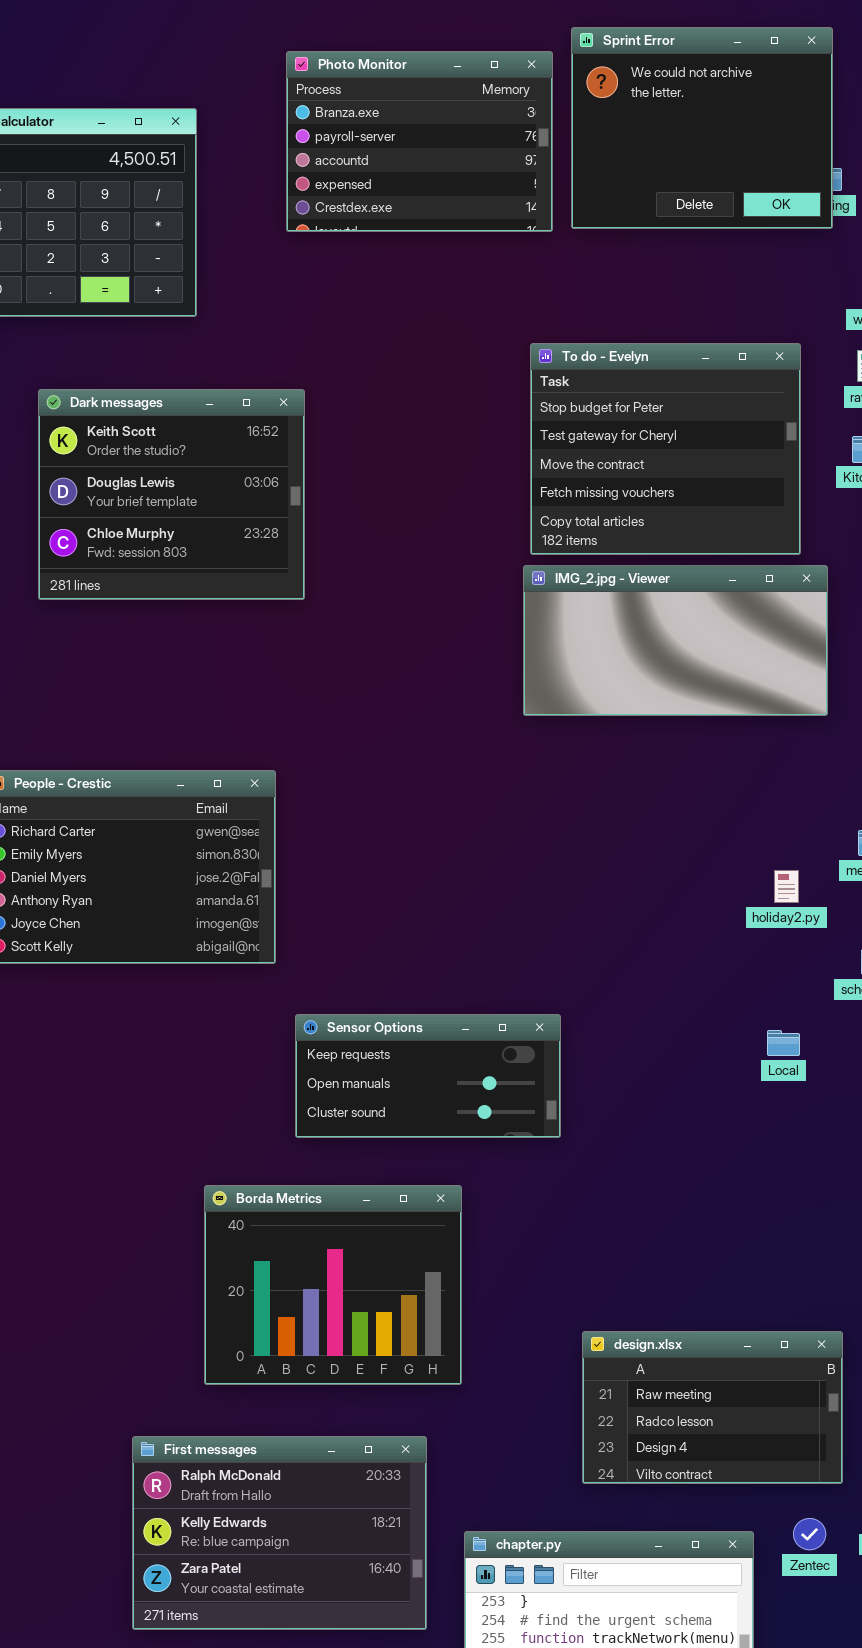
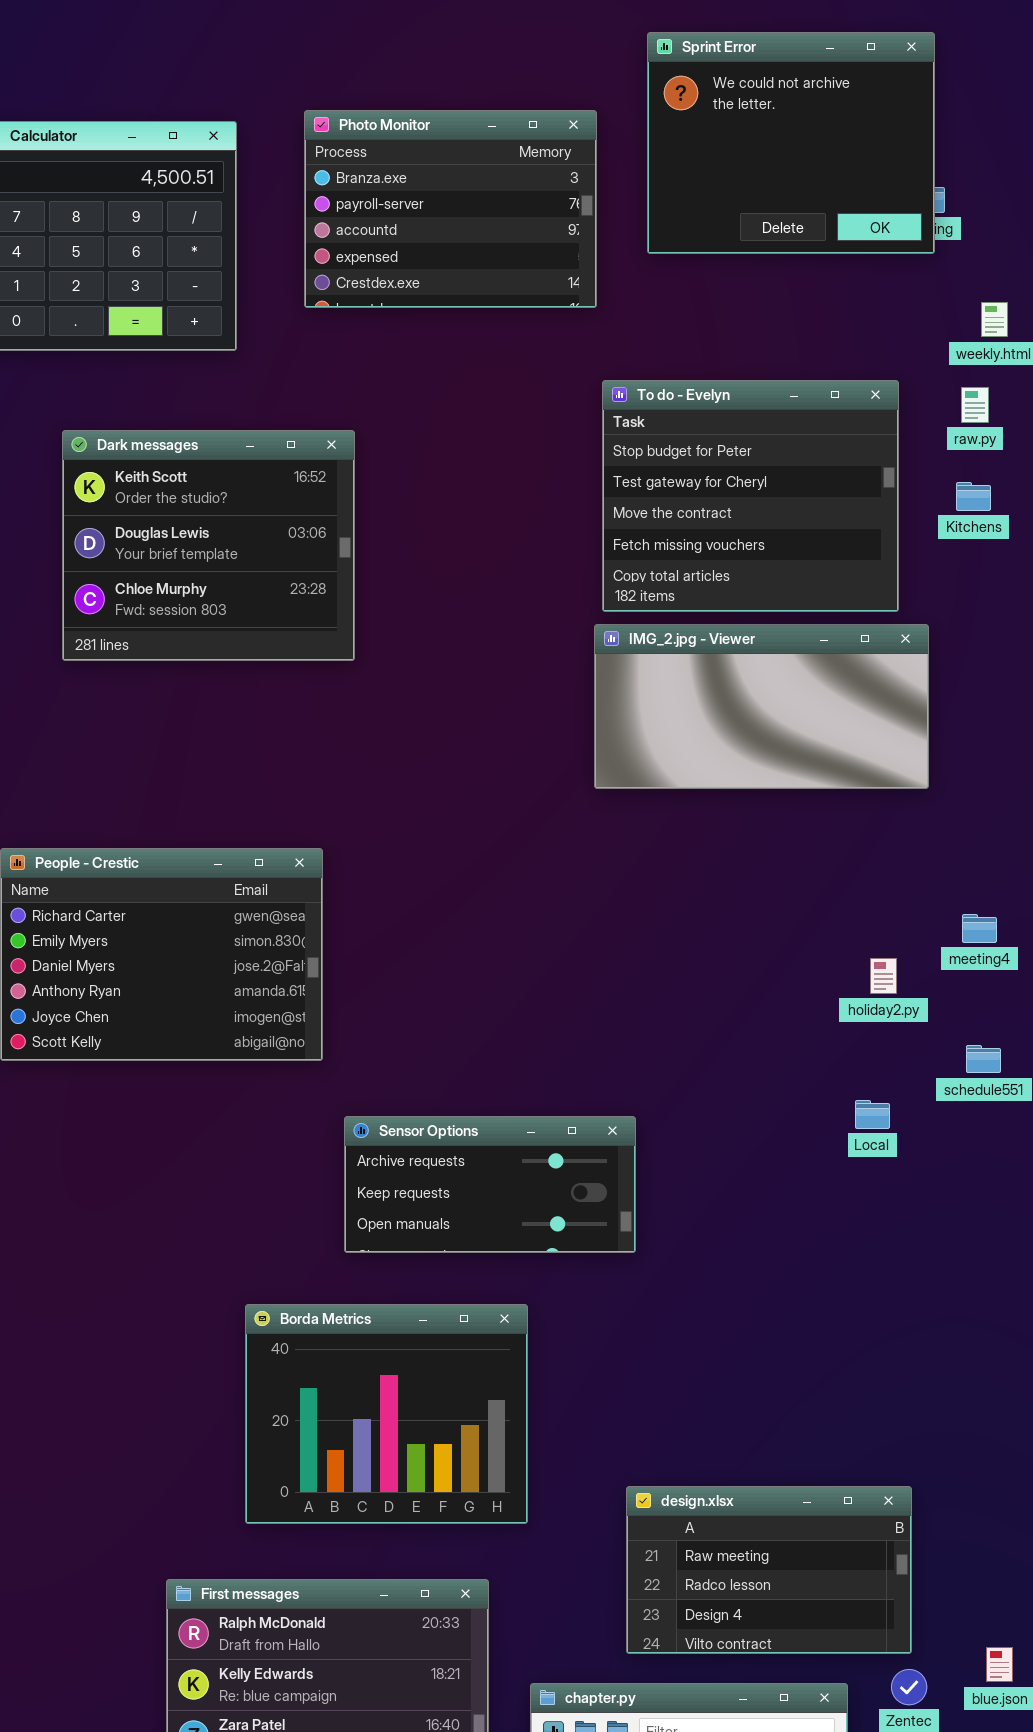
Photo Monitor: [286,51,553,232] -> [304,110,597,308], moved
Sensor Options: [295,1014,561,1138] -> [344,1116,636,1253], scrolled up 1 row
Local: [767,1030,800,1056] -> [855,1100,890,1129], moved
design.xlsx: [582,1331,843,1484] -> [626,1486,912,1654], moved

